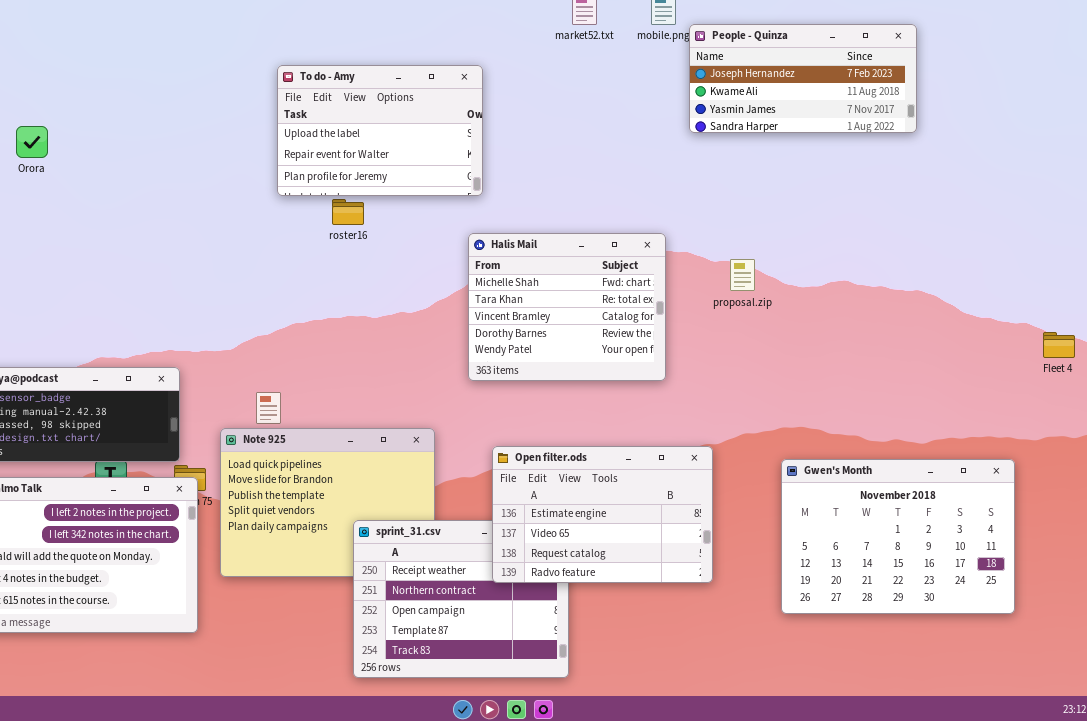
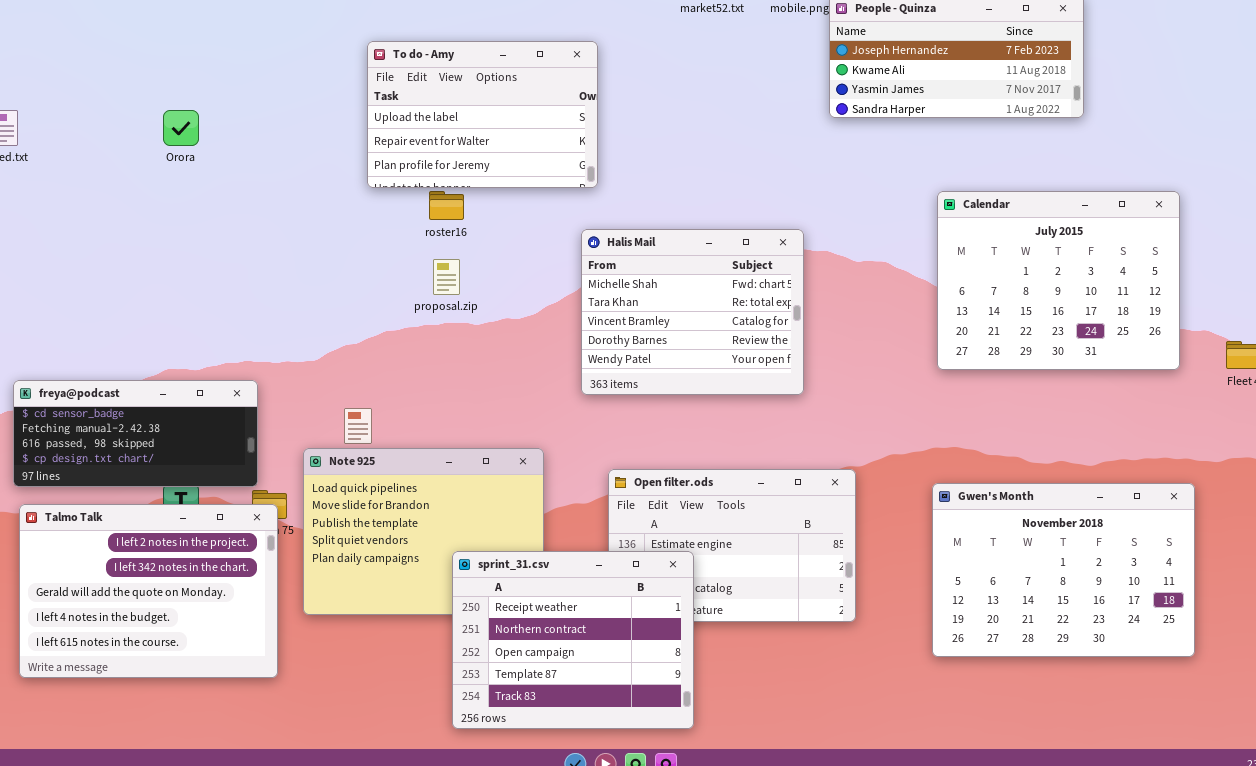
Orora: [16,126,48,158] -> [163,110,199,146], moved
Calendar: none -> [937,191,1180,370], opened
proposal.zip: [730,259,755,291] -> [433,259,460,295], moved
sprint_31.csv: [353,520,569,678] -> [452,551,694,729], raised

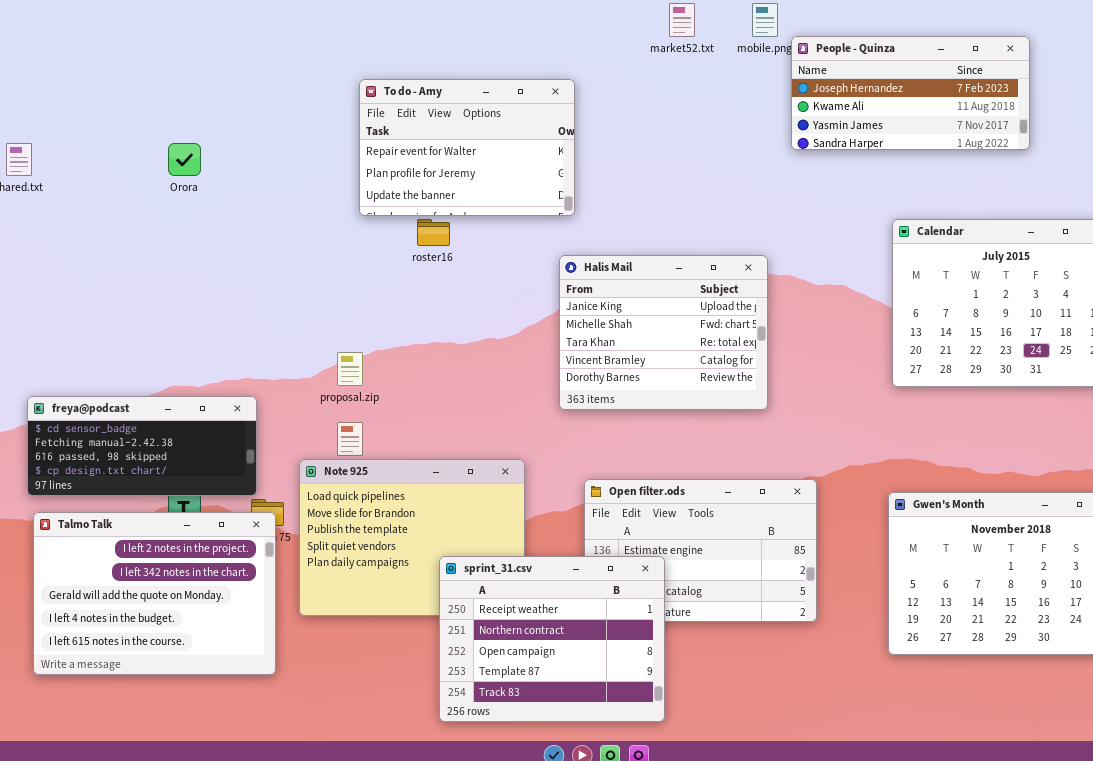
To do - Amy: [367,41,598,188] -> [359,79,575,216], scrolled down 1 row
Halis Mail: [581,229,804,395] -> [559,255,768,410], scrolled up 1 row
proposal.zip: [433,259,460,295] -> [337,352,363,386], moved

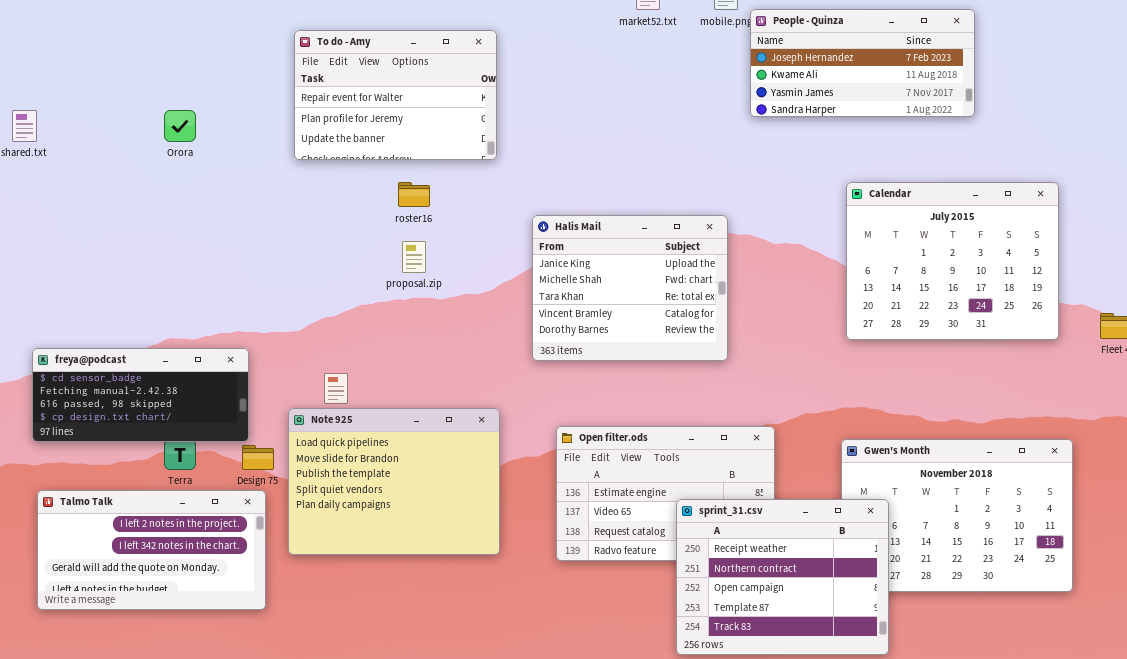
To do - Amy: [359,79,575,216] -> [294,30,497,160], moved
proposal.zip: [337,352,363,386] -> [402,241,426,273], moved
Talmo Talk: [33,512,276,675] -> [37,490,266,610], resized
sprint_31.csv: [439,556,665,722] -> [676,499,889,655], moved

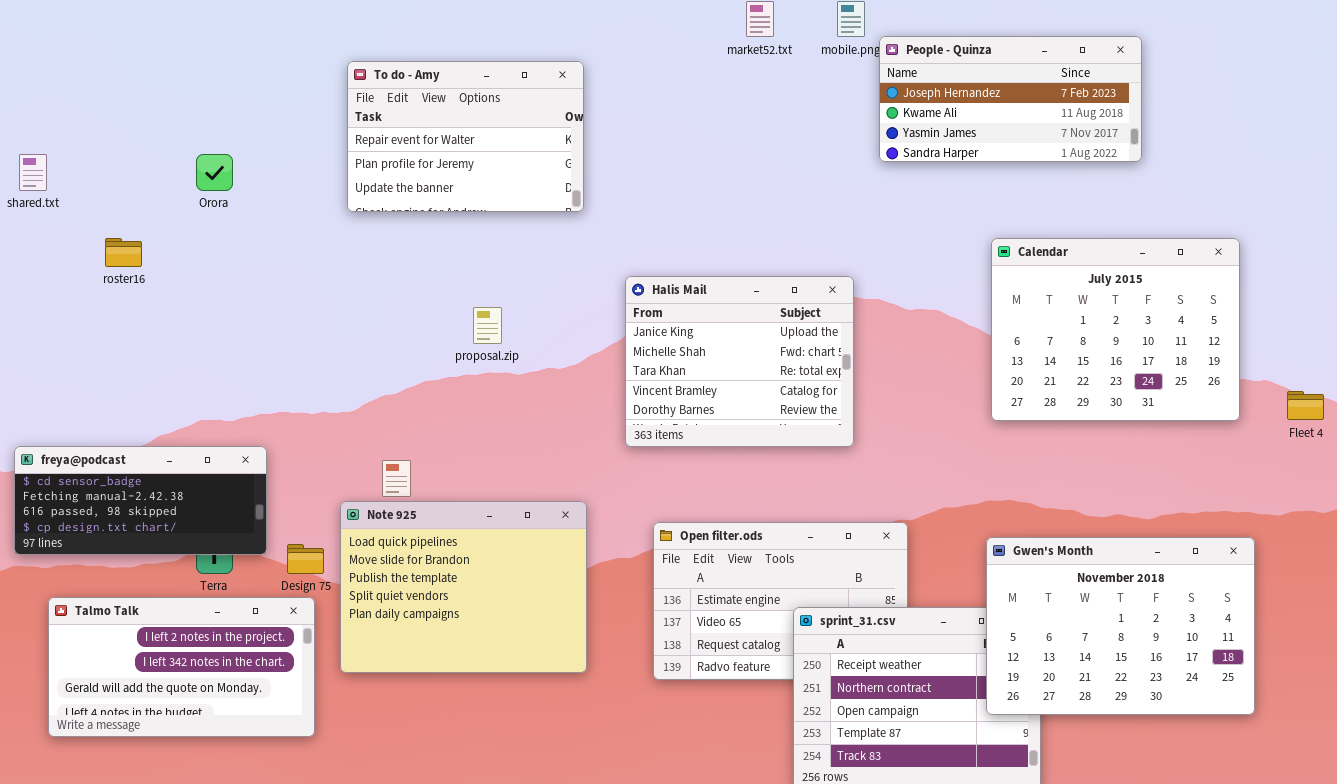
roster16: [398,182,430,207] -> [105,238,142,267], moved
freya@podcast: [32,348,249,442] -> [14,446,267,555], moved
Gwen's Month: [841,439,1073,592] -> [986,537,1255,715], raised

